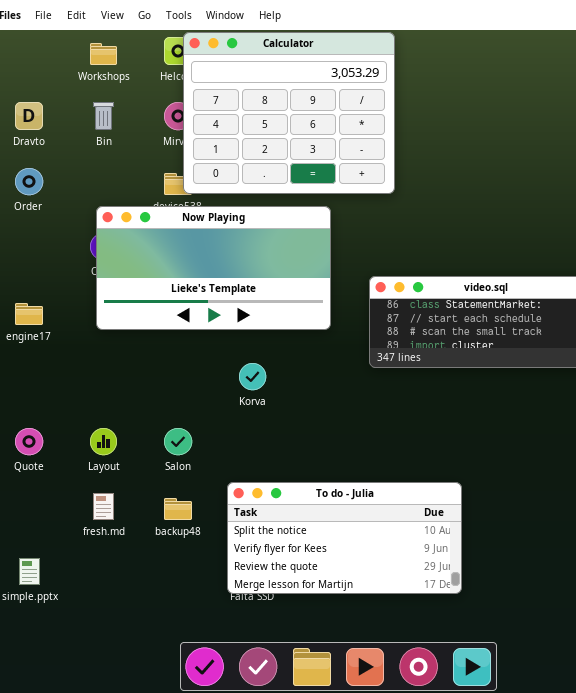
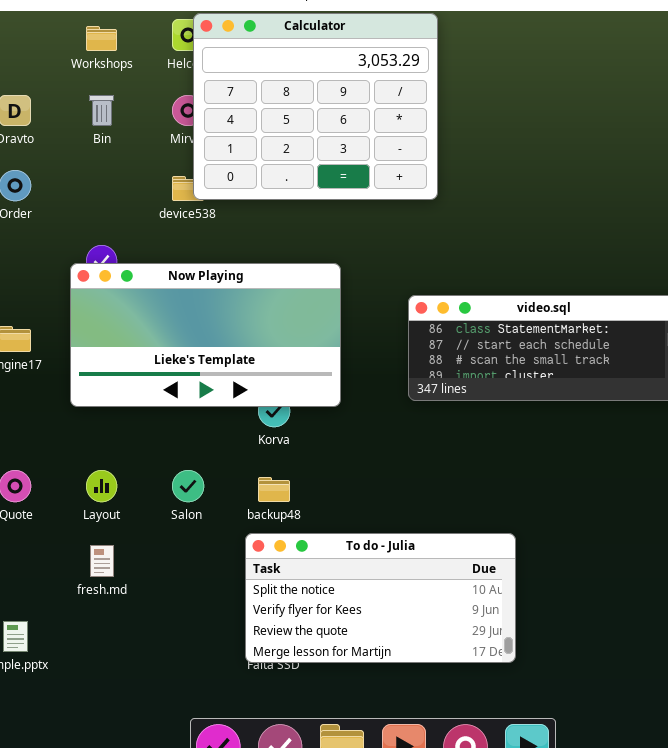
Now Playing: [96,206,331,330] -> [70,263,341,407], moved
backup48: [164,498,192,520] -> [258,477,290,502], moved

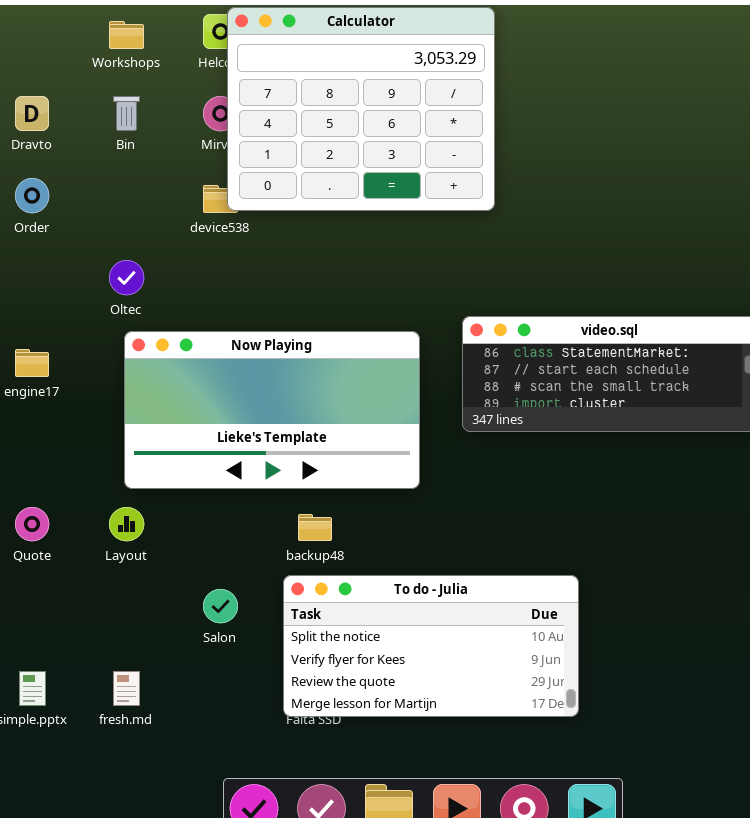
Now Playing: [70,263,341,407] -> [124,331,420,489], moved
Salon: [172,470,204,502] -> [203,589,238,623], moved
fresh.md: [90,545,114,577] -> [113,671,140,706], moved

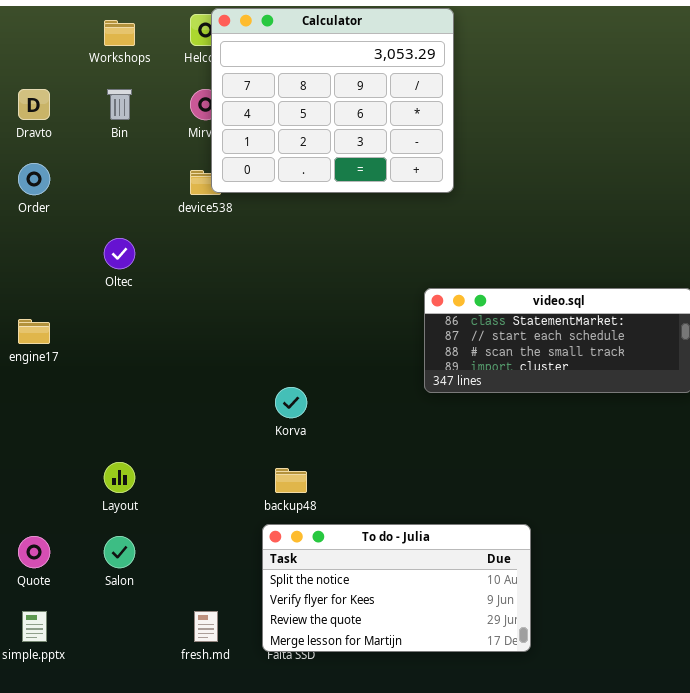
Now Playing: [124,331,420,489] -> none, closed
Quote: [15,507,49,541] -> [18,536,50,568], moved
Salon: [203,589,238,623] -> [104,536,135,568], moved
fresh.md: [113,671,140,706] -> [194,611,218,642], moved

